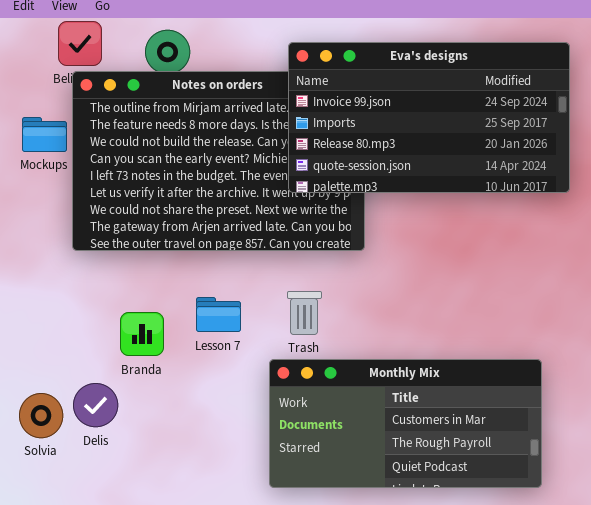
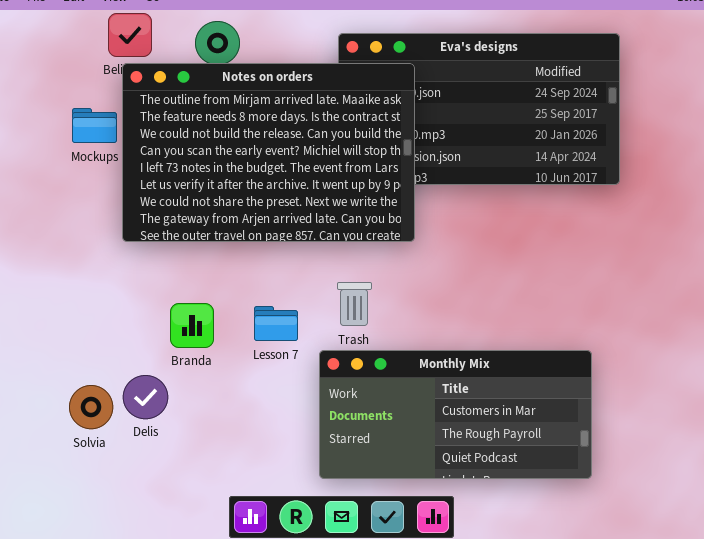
Notes on orders: [72,71,365,251] -> [122,63,415,242], raised
Lesson 7: [196,297,241,332] -> [254,306,298,341], moved

